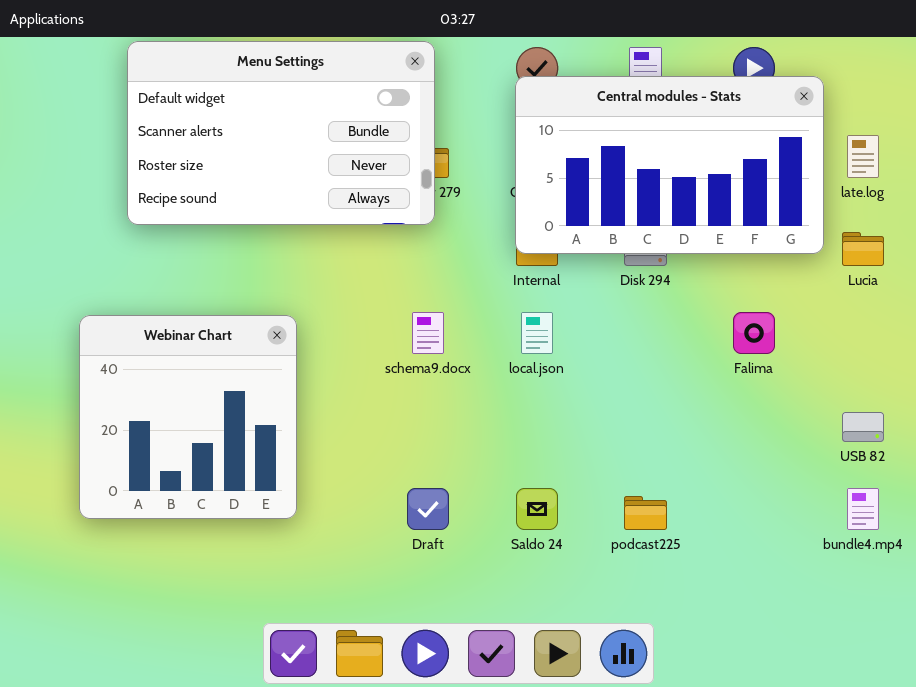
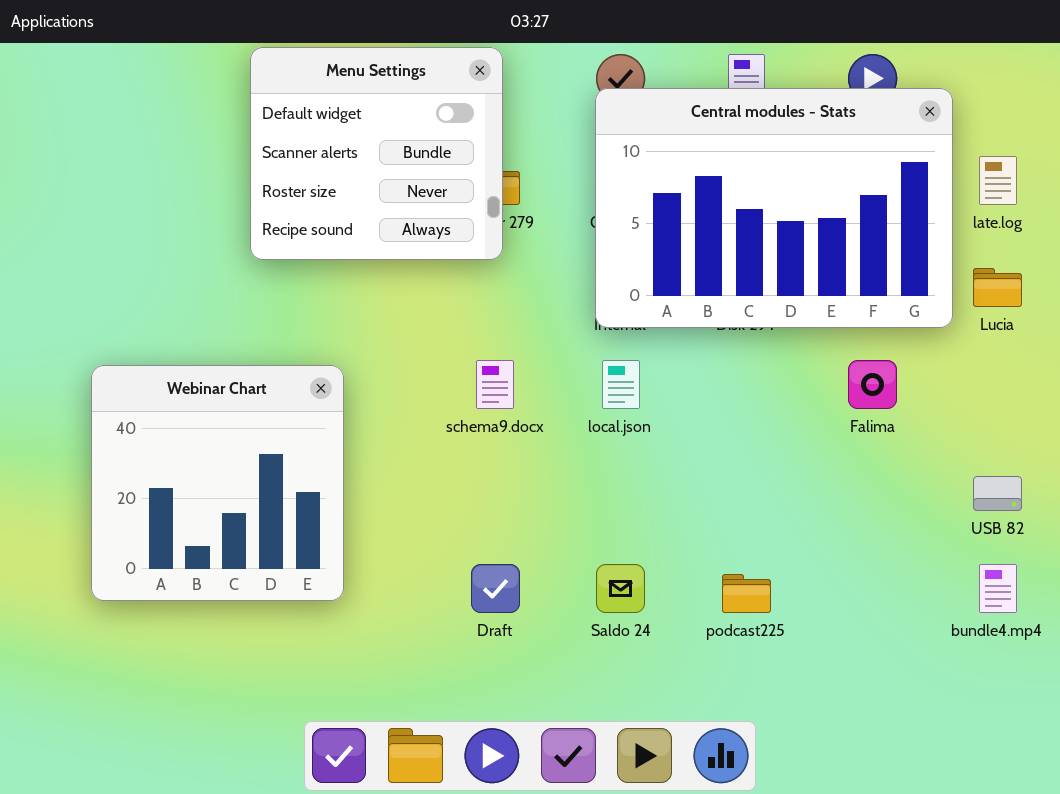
Menu Settings: [127,41,435,225] -> [250,47,503,260], resized
Central modules - Stats: [515,76,824,254] -> [595,88,953,328], resized

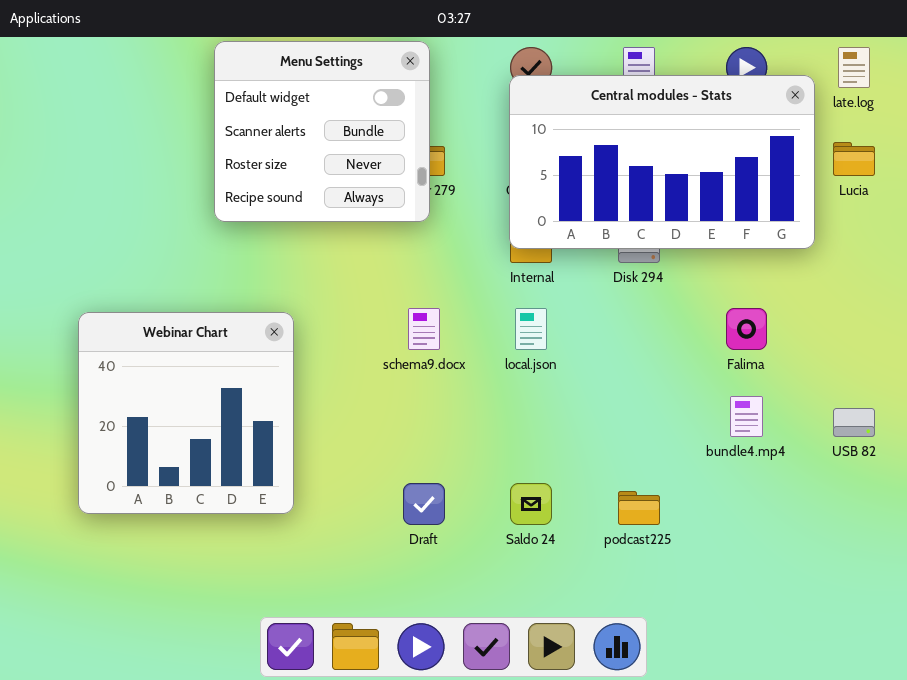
Central modules - Stats: [595,88,953,328] -> [509,75,815,249], resized
late.log: [979,156,1017,205] -> [838,47,870,88], moved
Lucia: [973,268,1022,307] -> [833,142,875,176], moved
bundle4.mp4: [979,564,1017,613] -> [730,396,763,437], moved

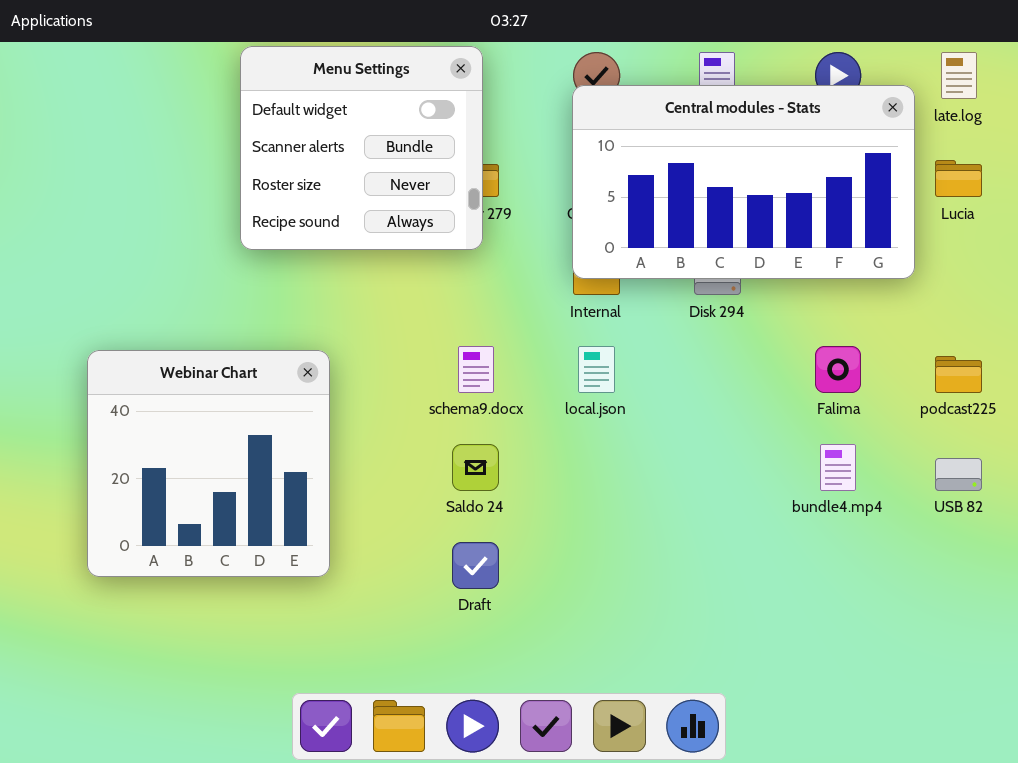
Saldo 24: [510,483,552,525] -> [452,444,499,491], moved
podcast225: [618,491,660,525] -> [935,356,982,393], moved

